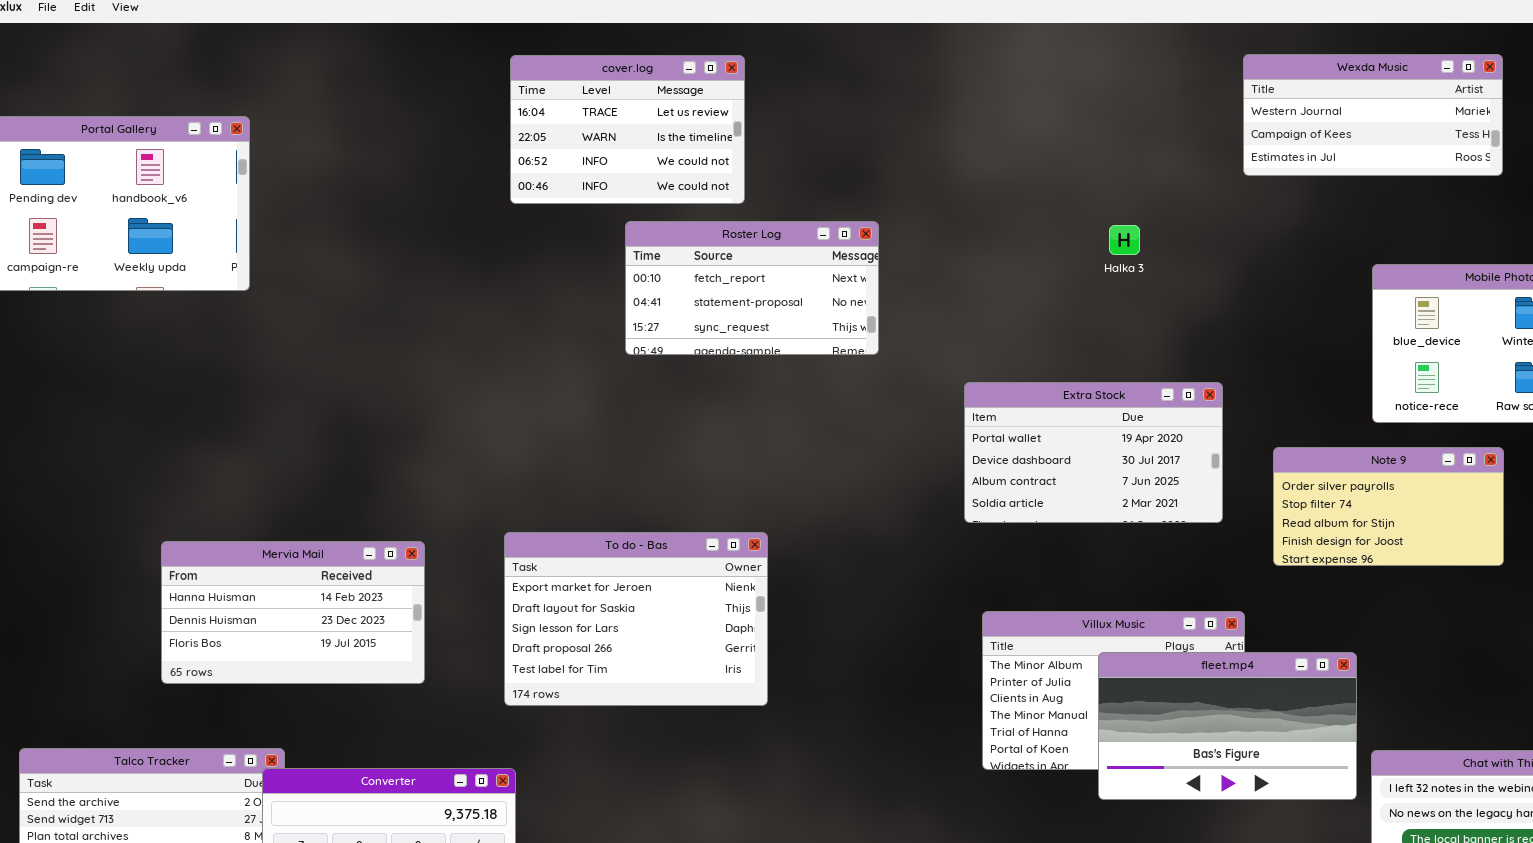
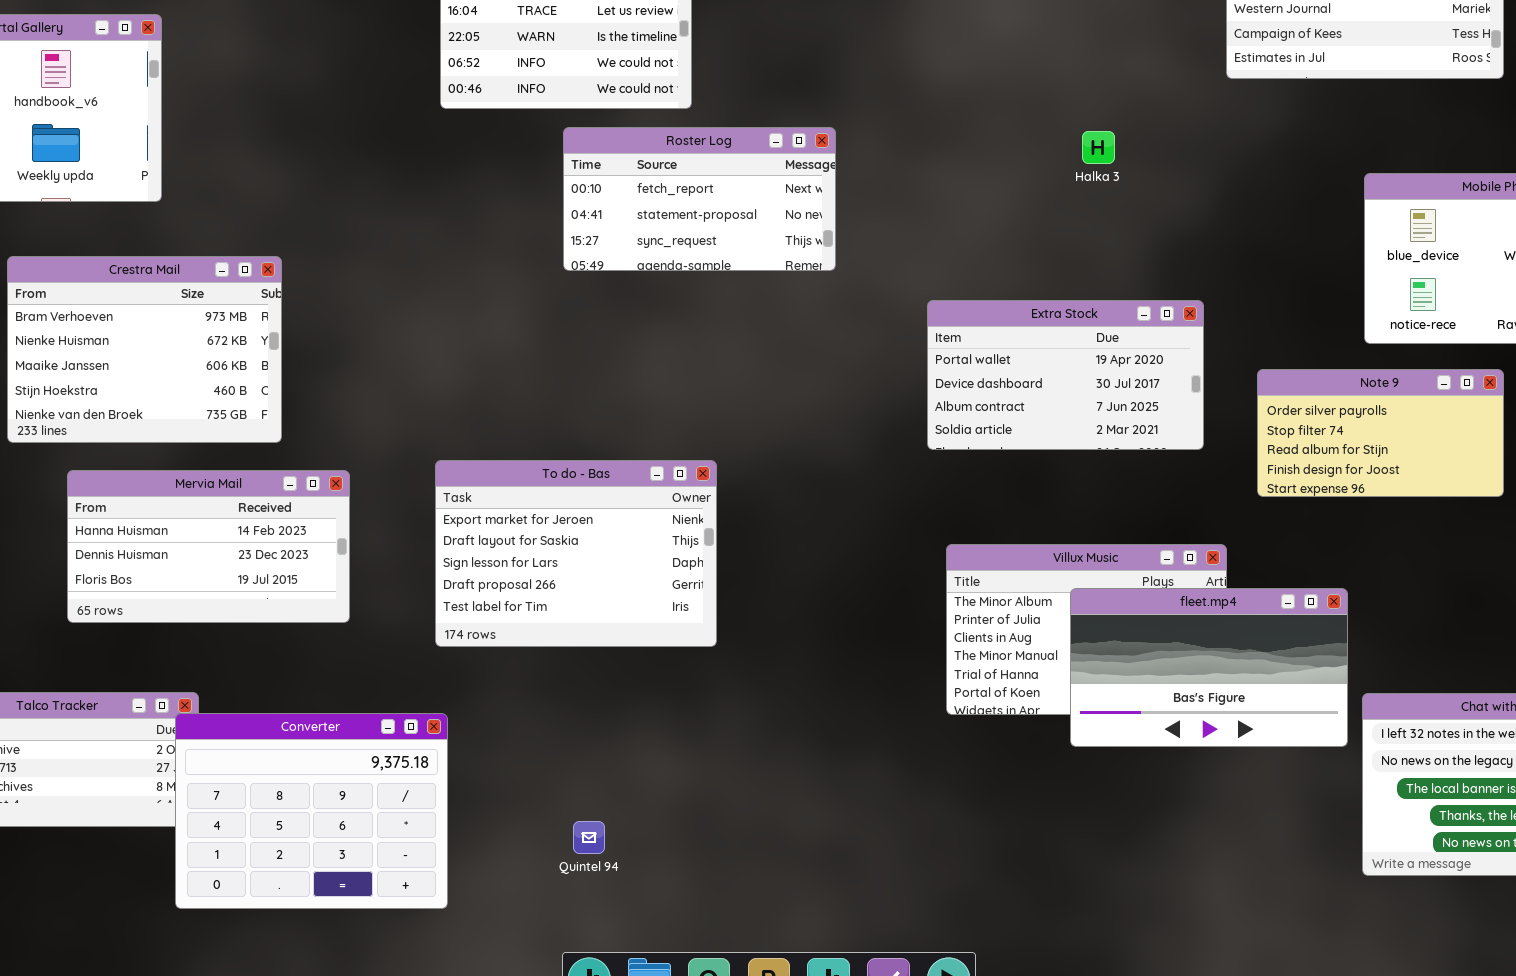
Crestra Mail: none -> [7,256,282,443], opened

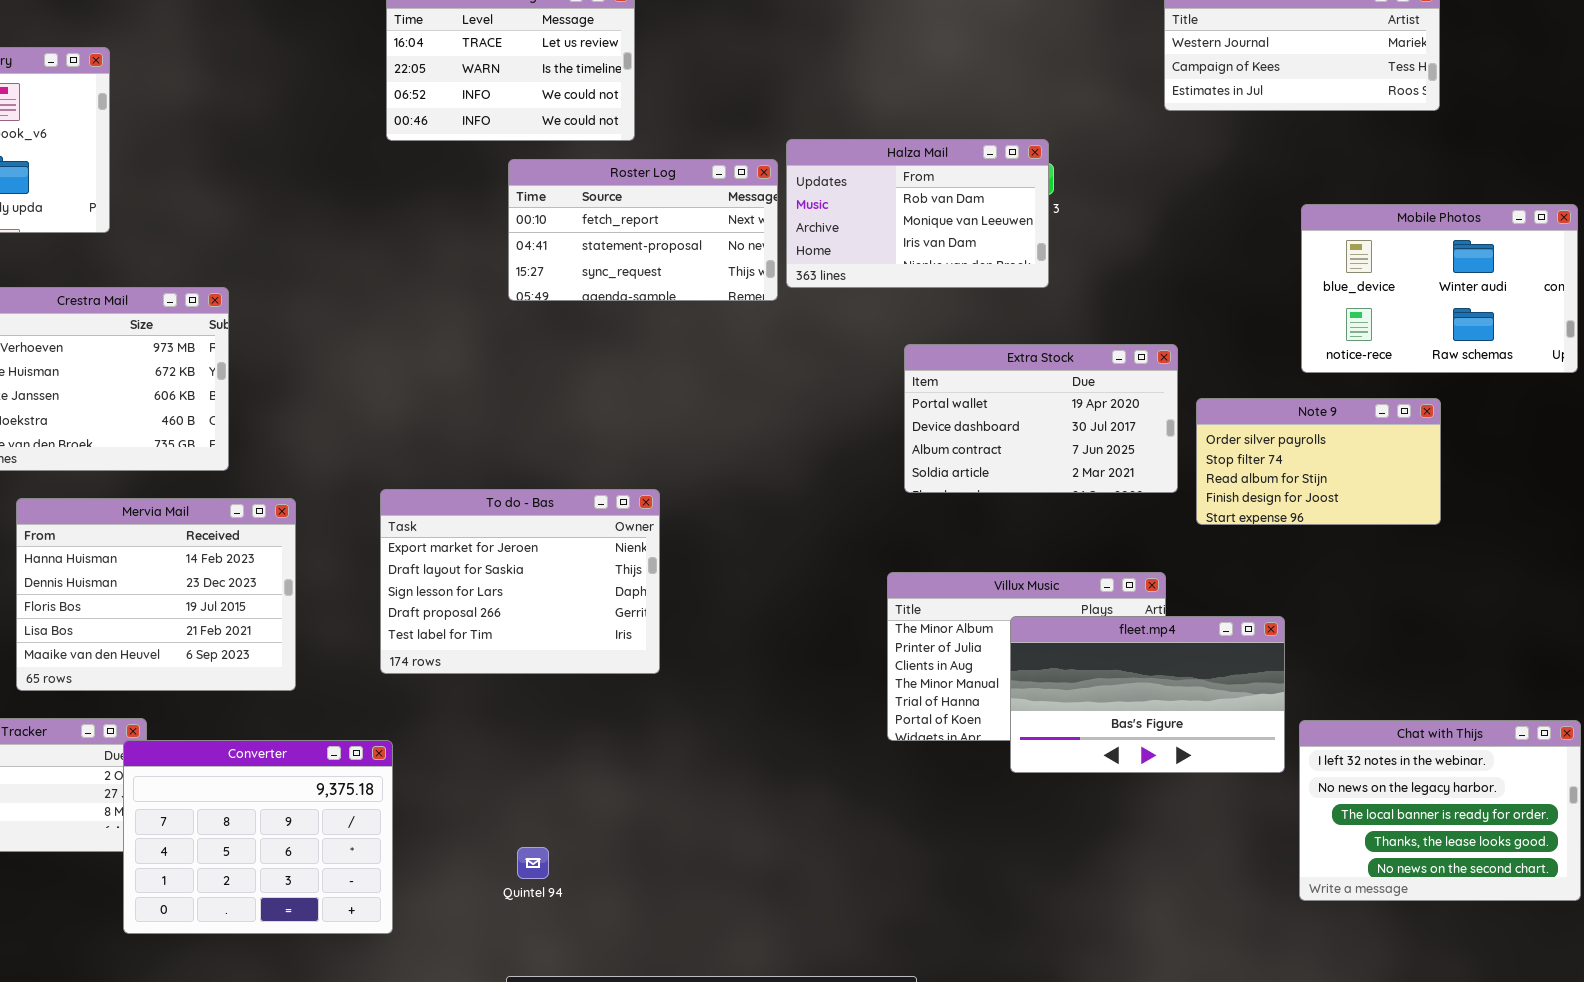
Halza Mail: none -> [786,139,1049,288], opened
Extra Stock: [927,300,1204,450] -> [904,344,1178,493], moved
Mervia Mail: [67,470,350,623] -> [16,498,296,691], resized

